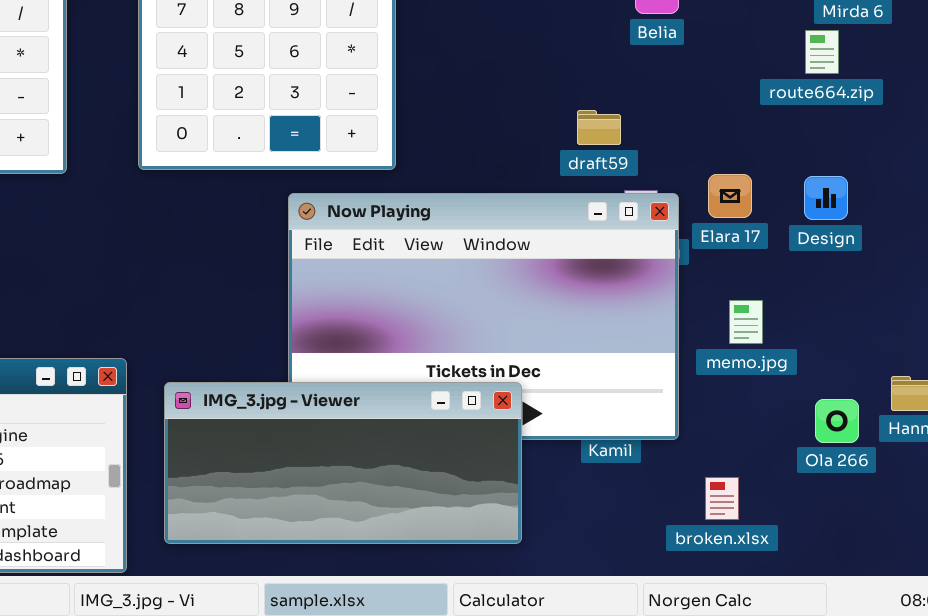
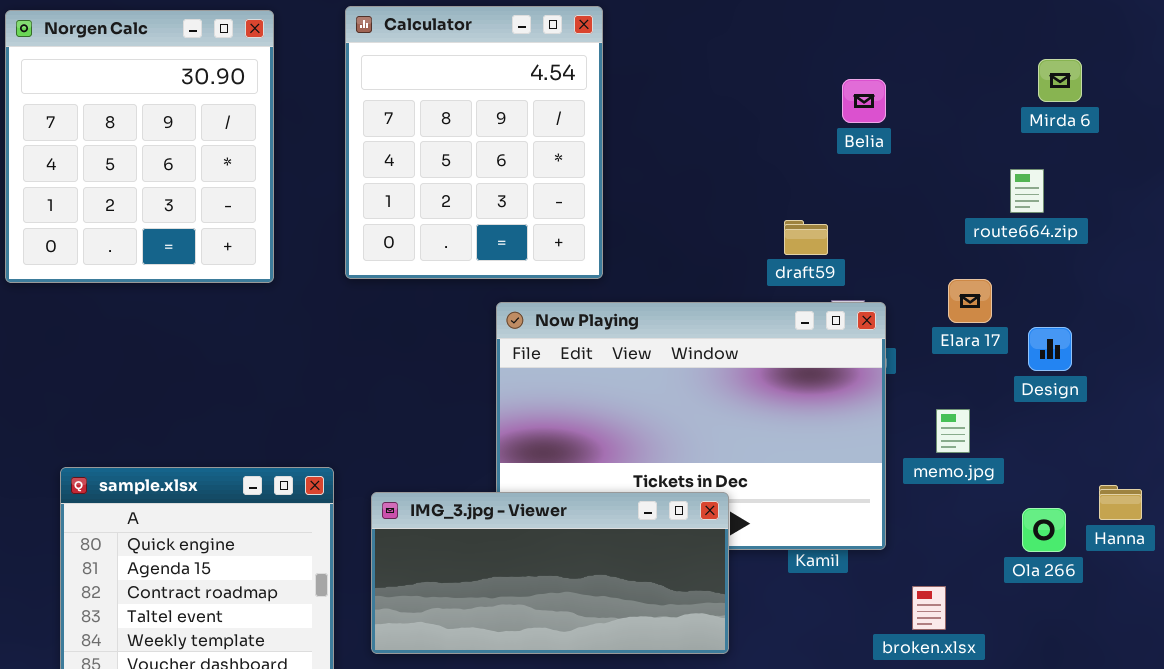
route664.zip: [805,30,839,74] -> [1010,169,1044,213], moved
Elara 17: [708,174,752,218] -> [948,279,992,323], moved
Design: [804,176,848,220] -> [1028,327,1072,371], moved

